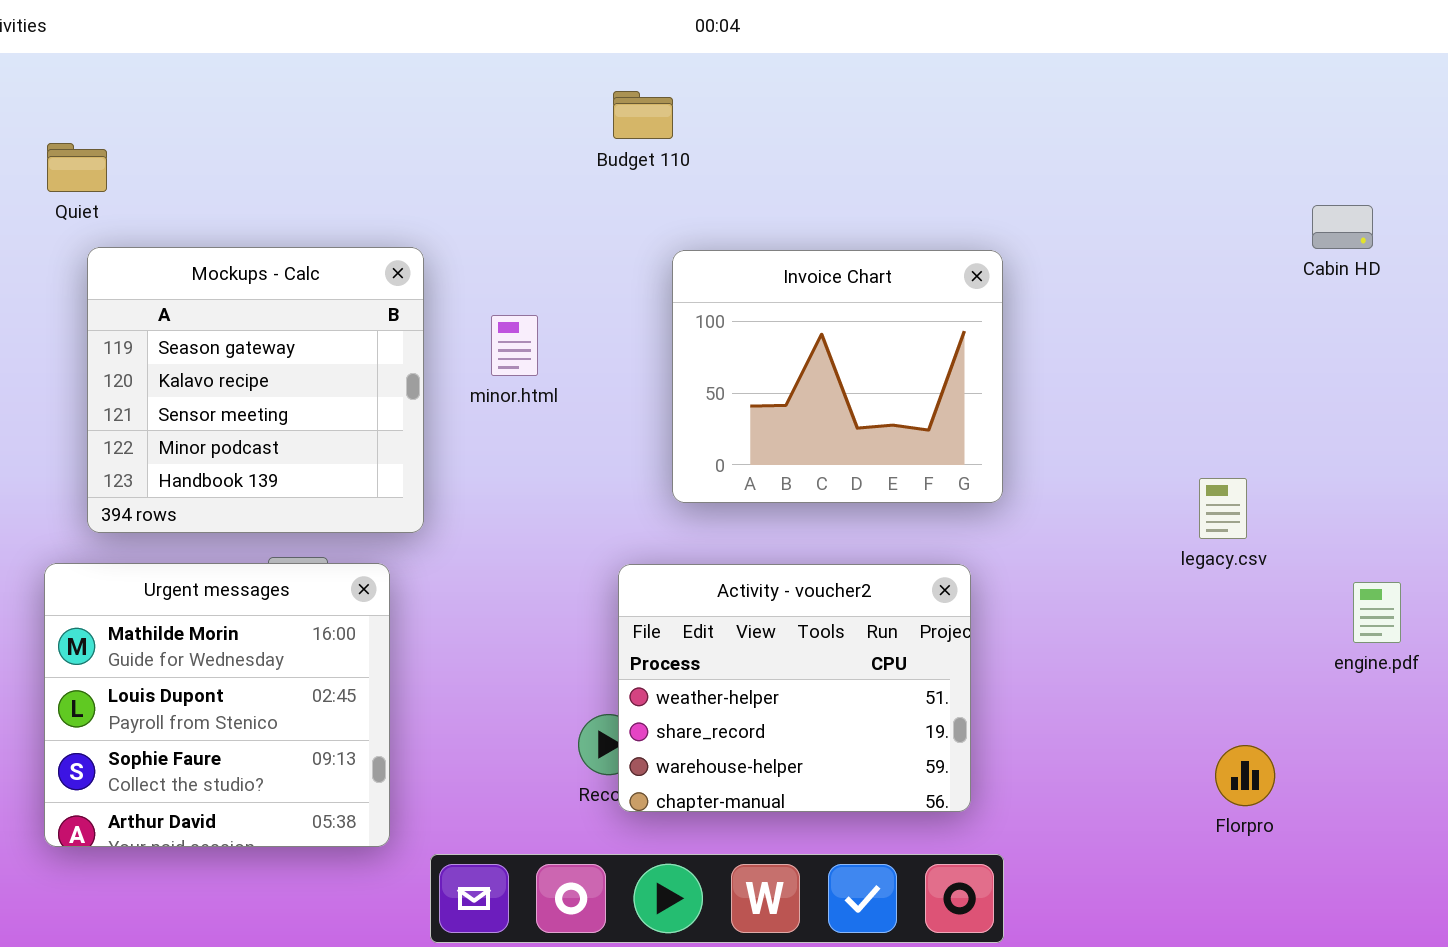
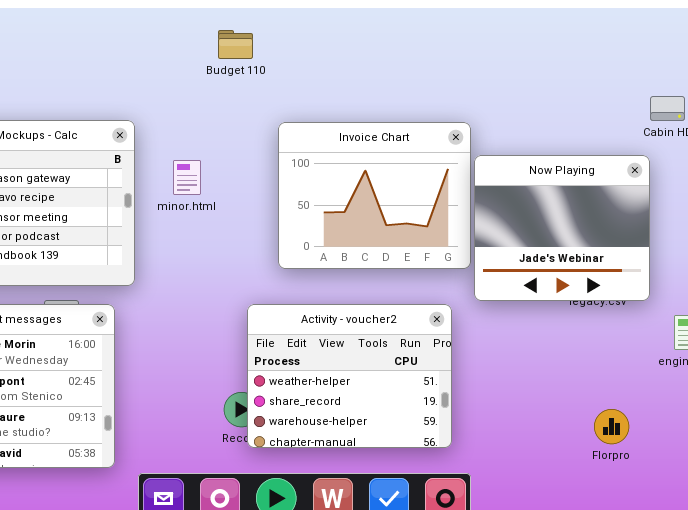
Budget 110: [613,91,673,139] -> [218,30,253,59], moved
Now Playing: none -> [474,155,650,301], opened

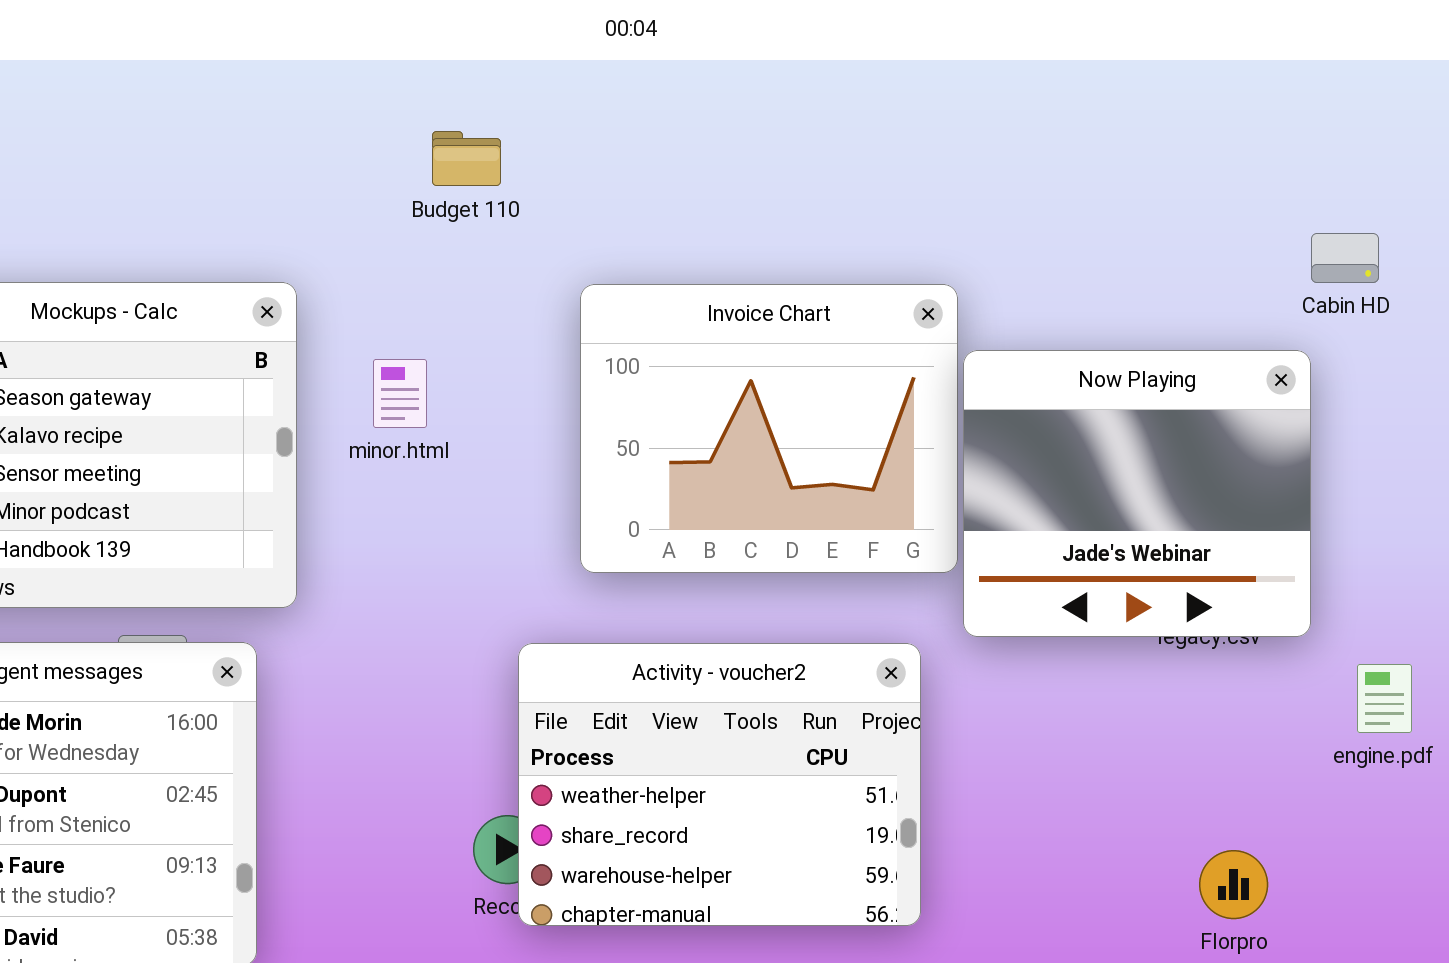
Budget 110: [218,30,253,59] -> [432,131,501,186], moved

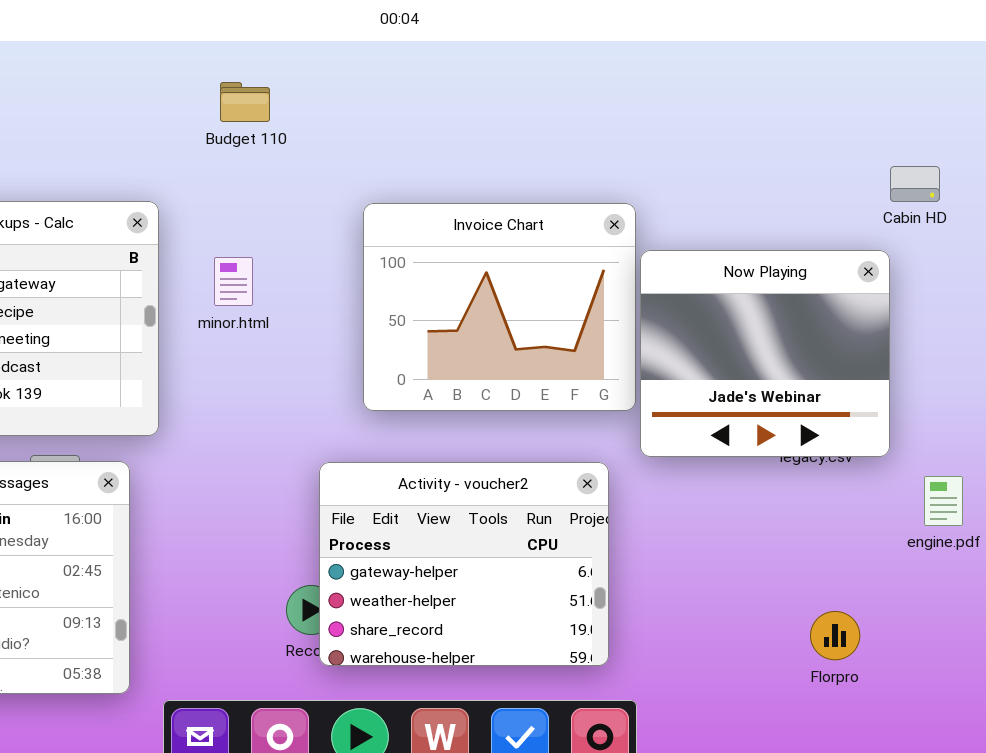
Budget 110: [432,131,501,186] -> [220,82,270,122], moved
Activity - voucher2: [518,643,921,926] -> [319,462,609,666], scrolled up 1 row

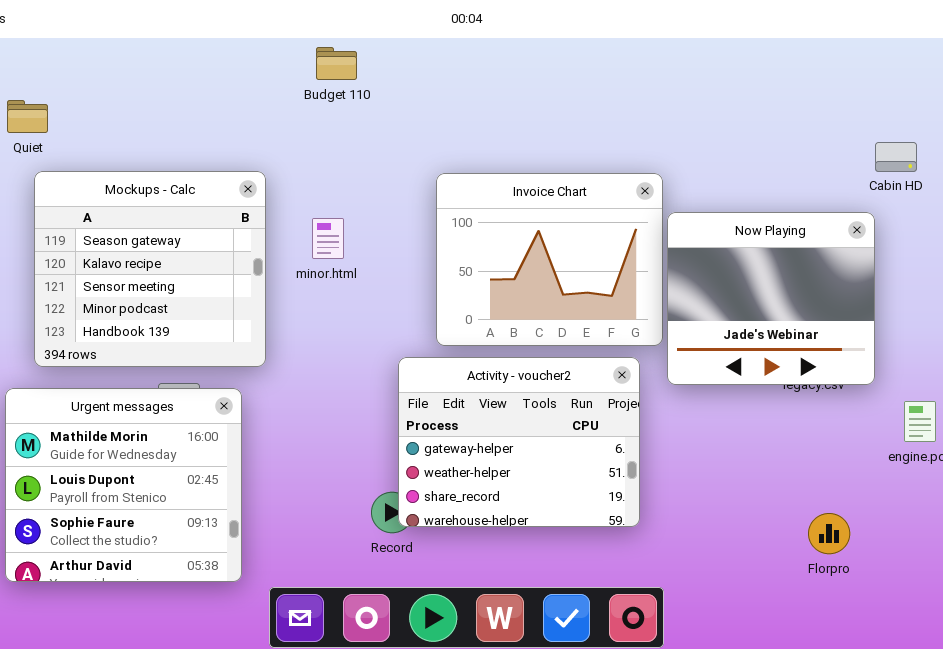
Budget 110: [220,82,270,122] -> [316,47,357,80], moved
Activity - voucher2: [319,462,609,666] -> [398,357,640,527], moved

